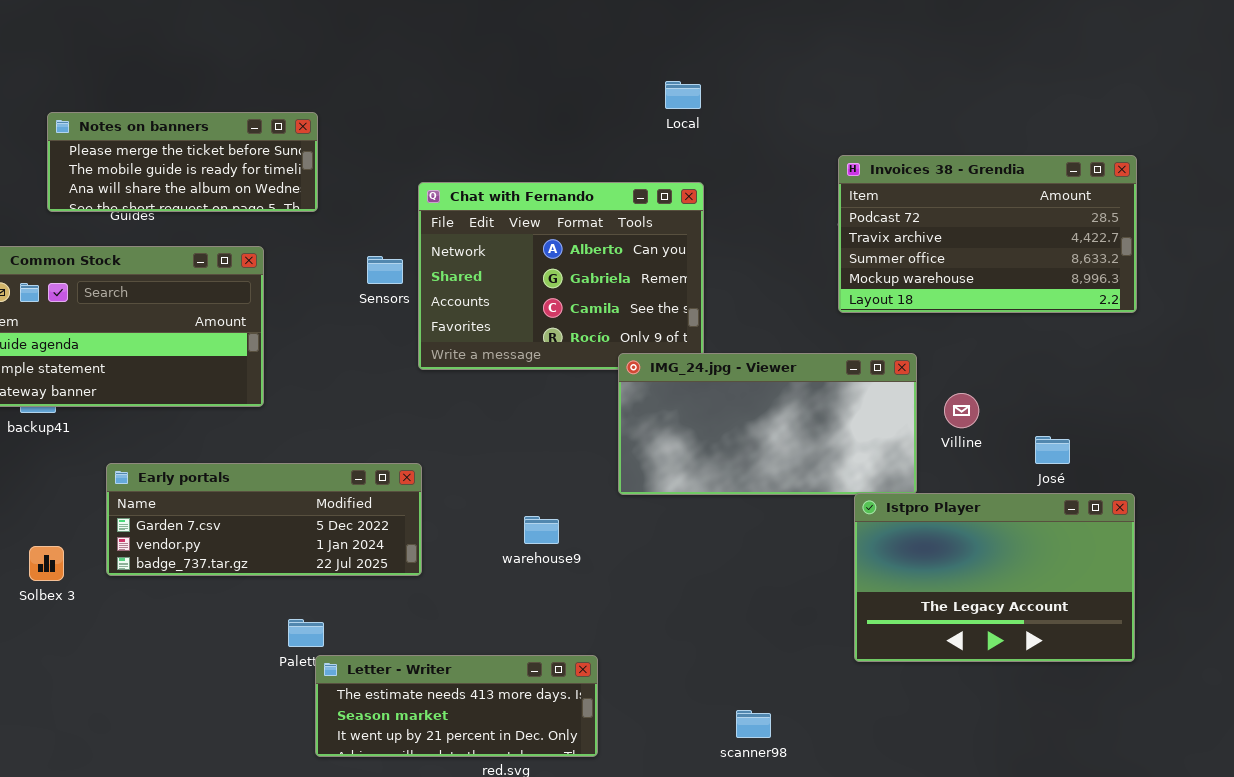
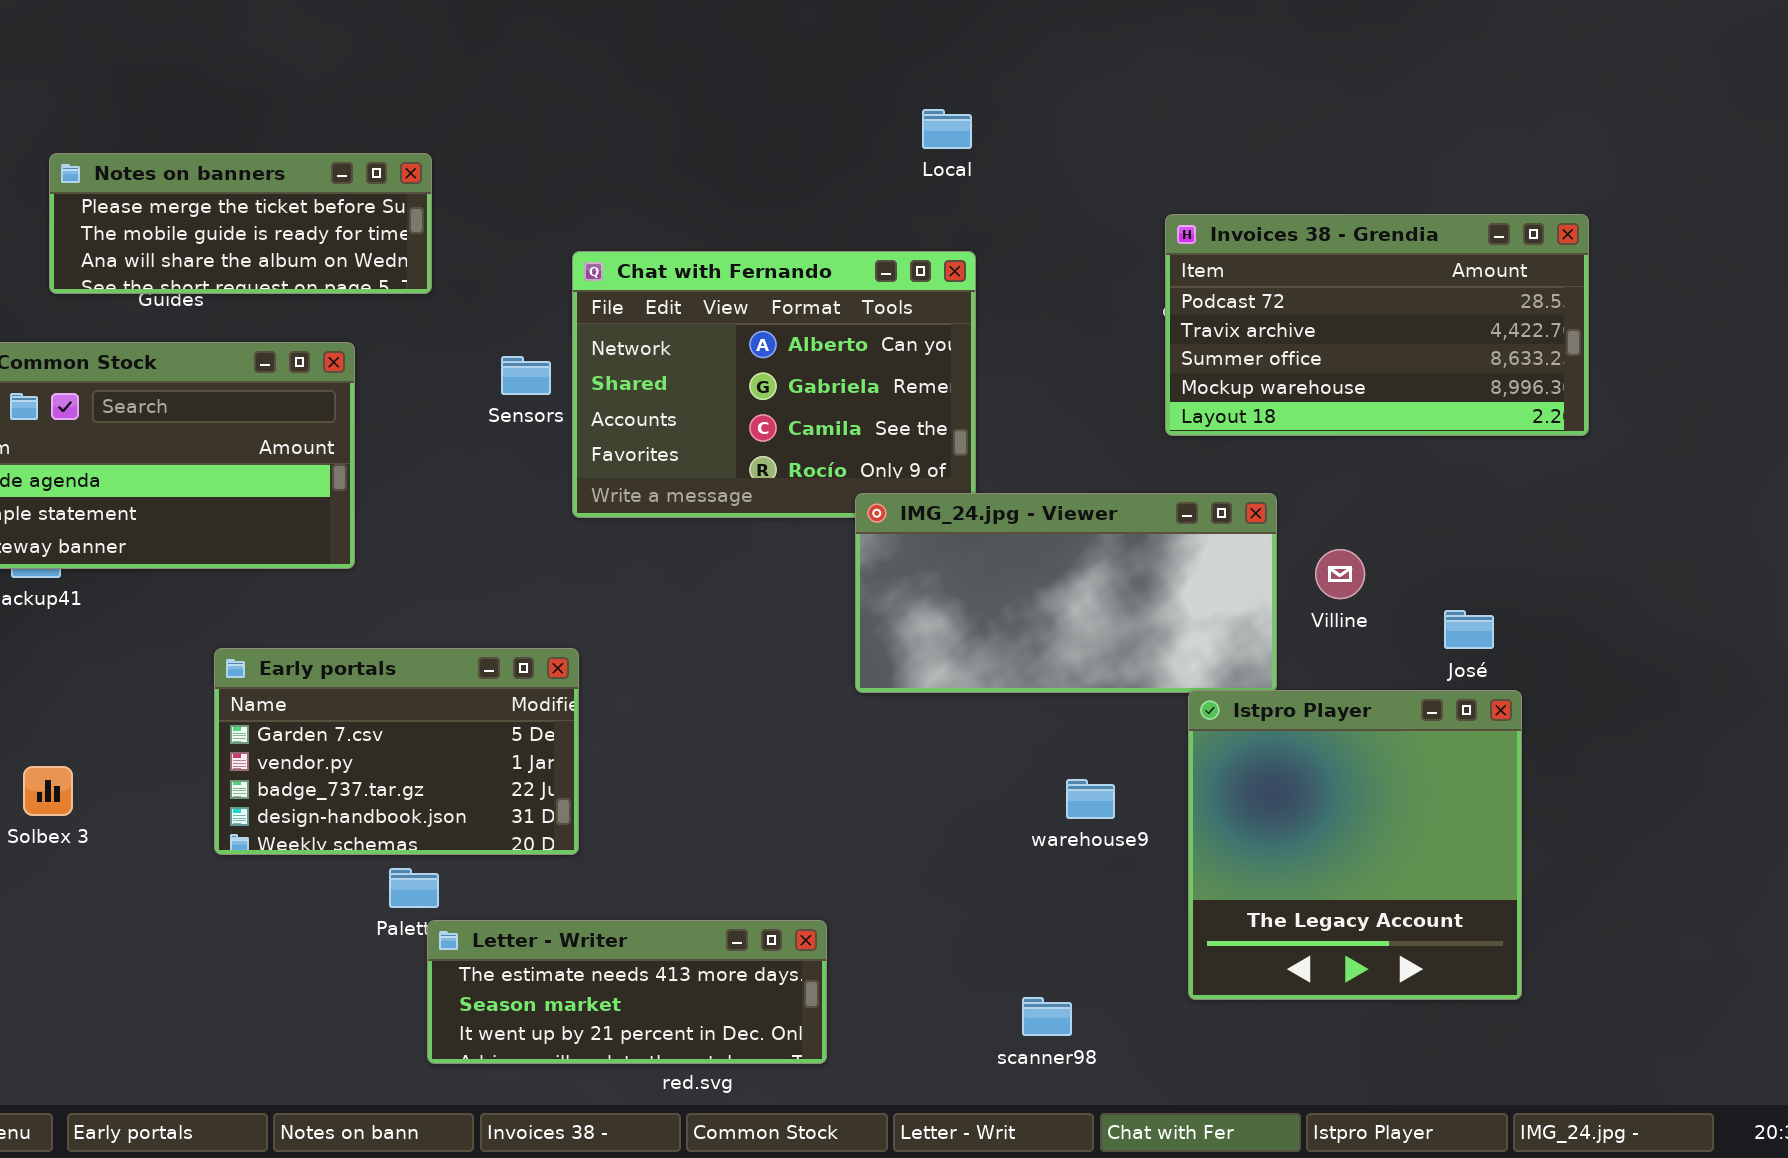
Early portals: [106,463,422,576] -> [214,648,579,855], resized
Istpro Player: [854,493,1135,662] -> [1188,690,1522,1000], resized
warehouse9: [524,516,559,544] -> [1066,779,1115,819], moved

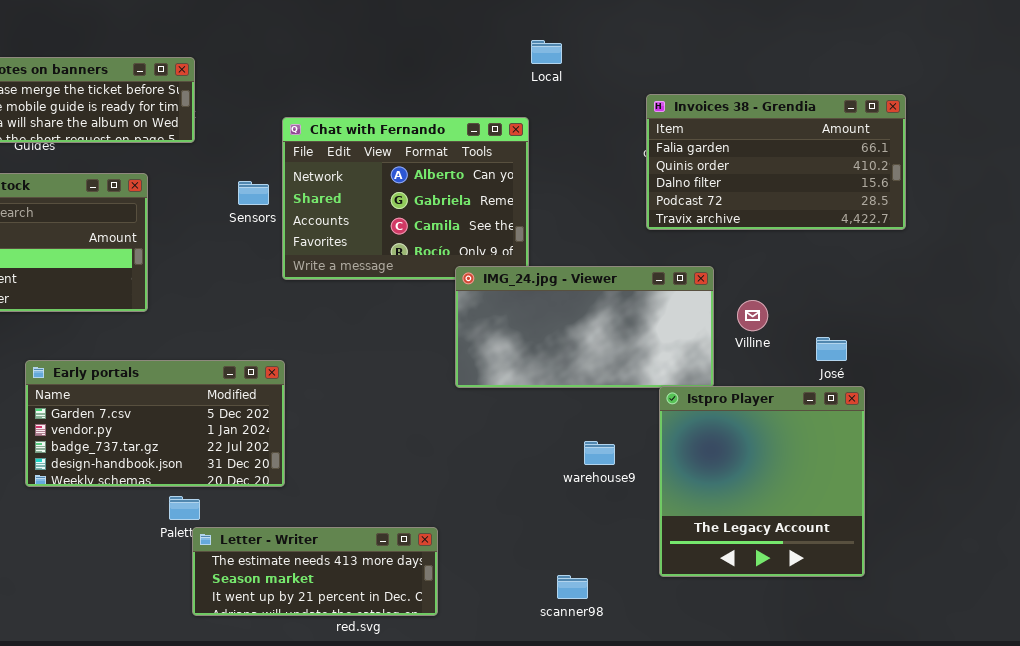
Local: [922,109,972,149] -> [531,40,562,64], moved
Invoices 38 - Grendia: [1165,214,1589,436] -> [646,94,906,230], scrolled up 3 rows
Early portals: [214,648,579,855] -> [25,360,285,487], resized

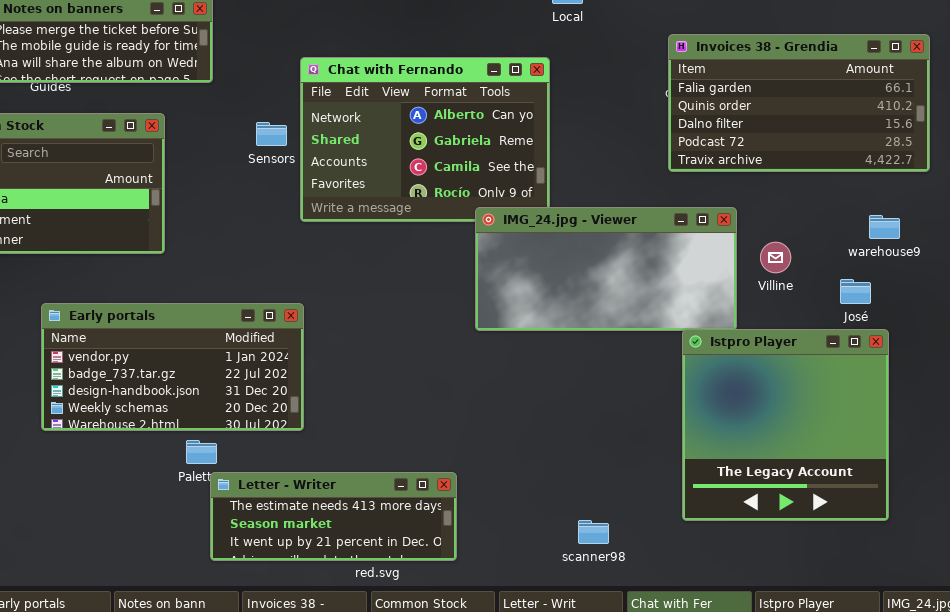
Early portals: [25,360,285,487] -> [41,303,304,431], scrolled down 1 row
warehouse9: [584,441,615,465] -> [869,215,900,239], moved

